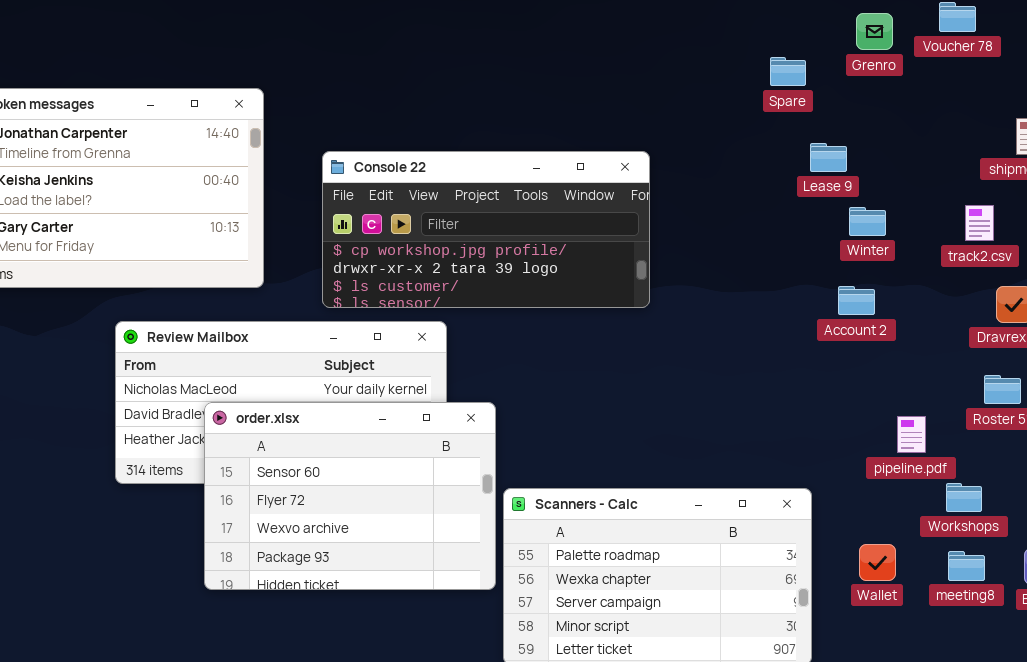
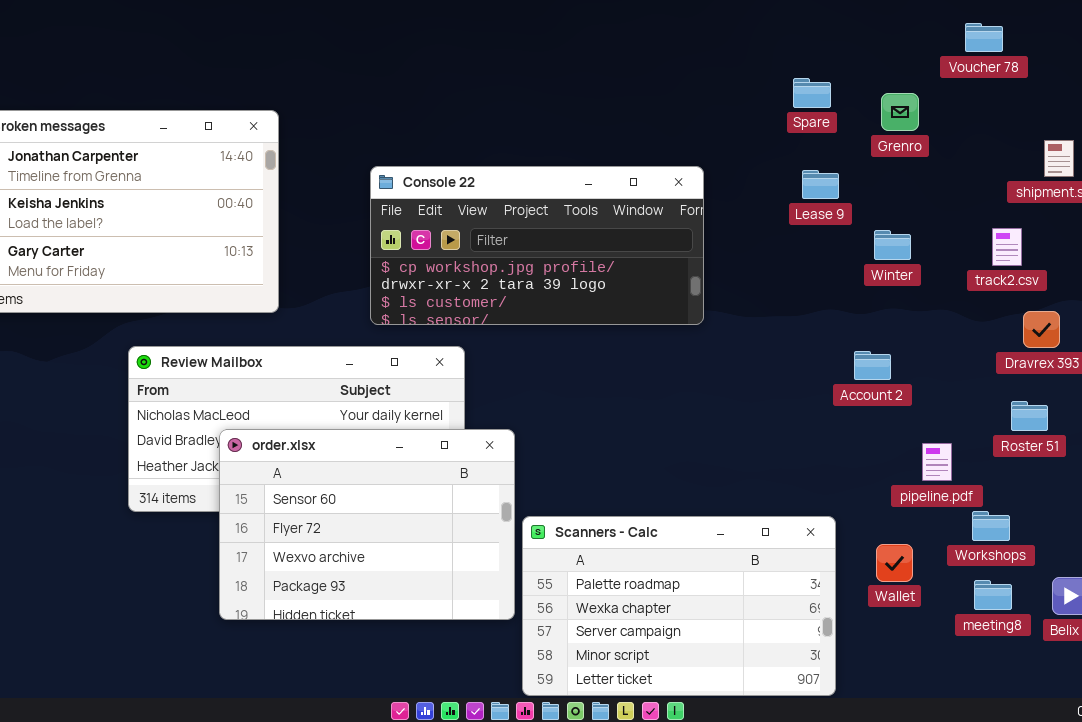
Grenro: [856,13,893,50] -> [881,93,919,131], moved
Lease 9: [810,143,847,172] -> [802,170,839,199], moved
Console 22: [322,151,650,308] -> [370,166,704,325], moved
Account 2: [838,286,875,315] -> [854,351,891,380], moved
Wallet: [859,544,896,581] -> [876,544,913,582], moved

